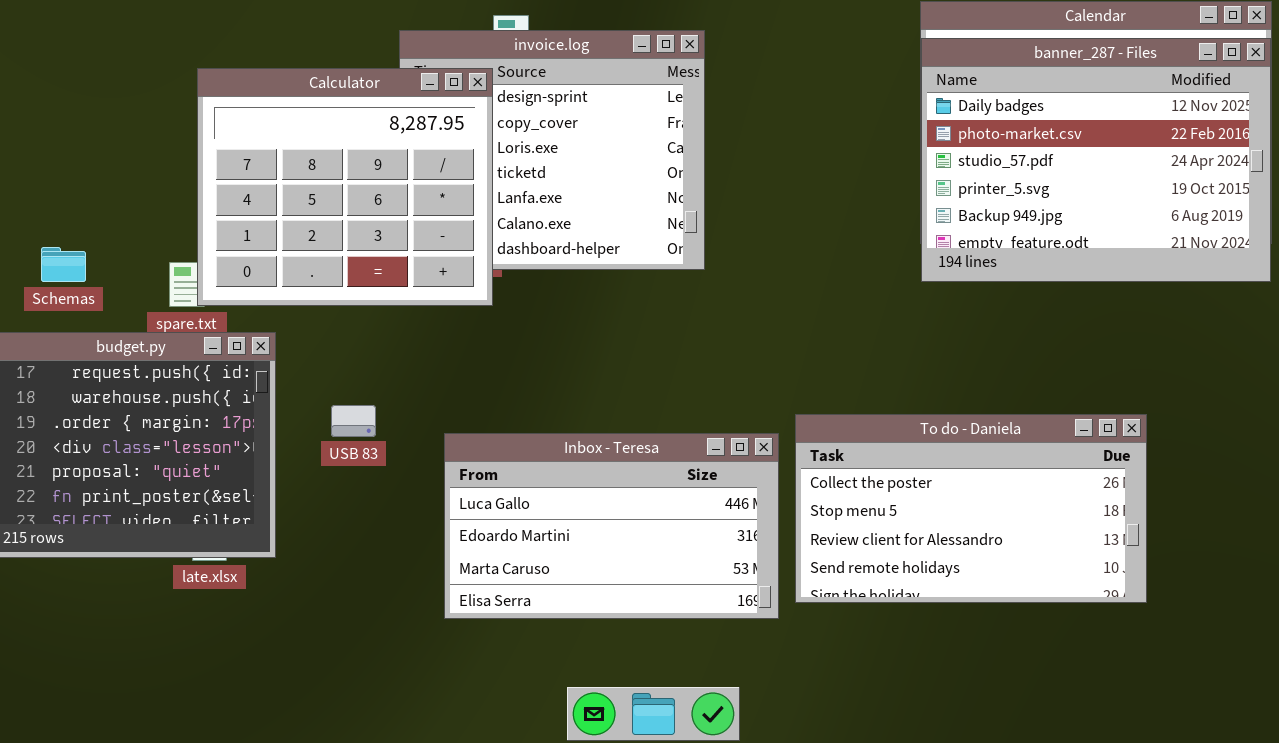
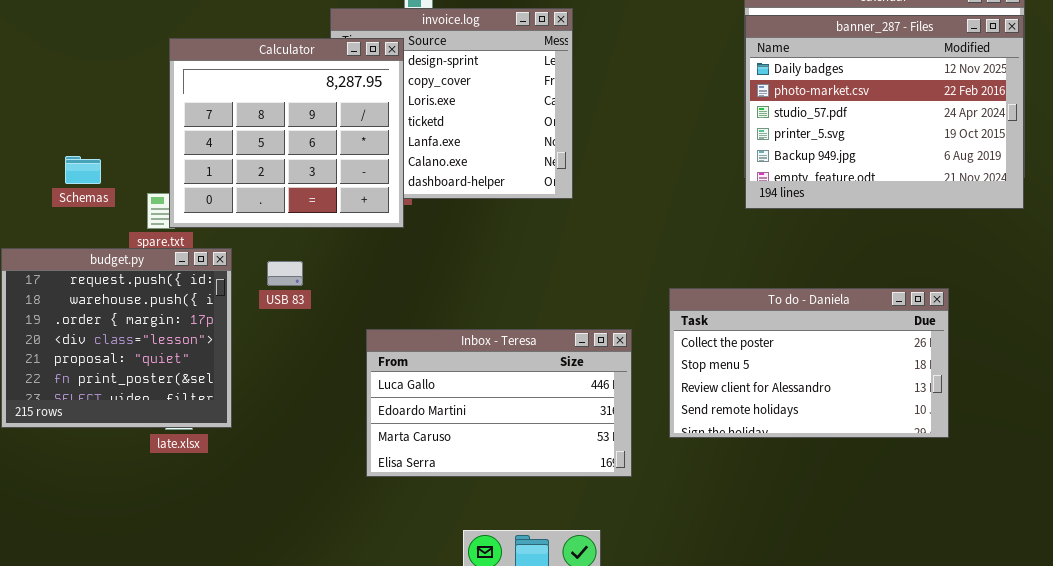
Schemas: [41,247,86,282] -> [65,156,101,184], moved
USB 83: [331,405,376,437] -> [267,261,303,286], moved
To do - Daniela: [795,414,1147,603] -> [669,288,949,438], moved

